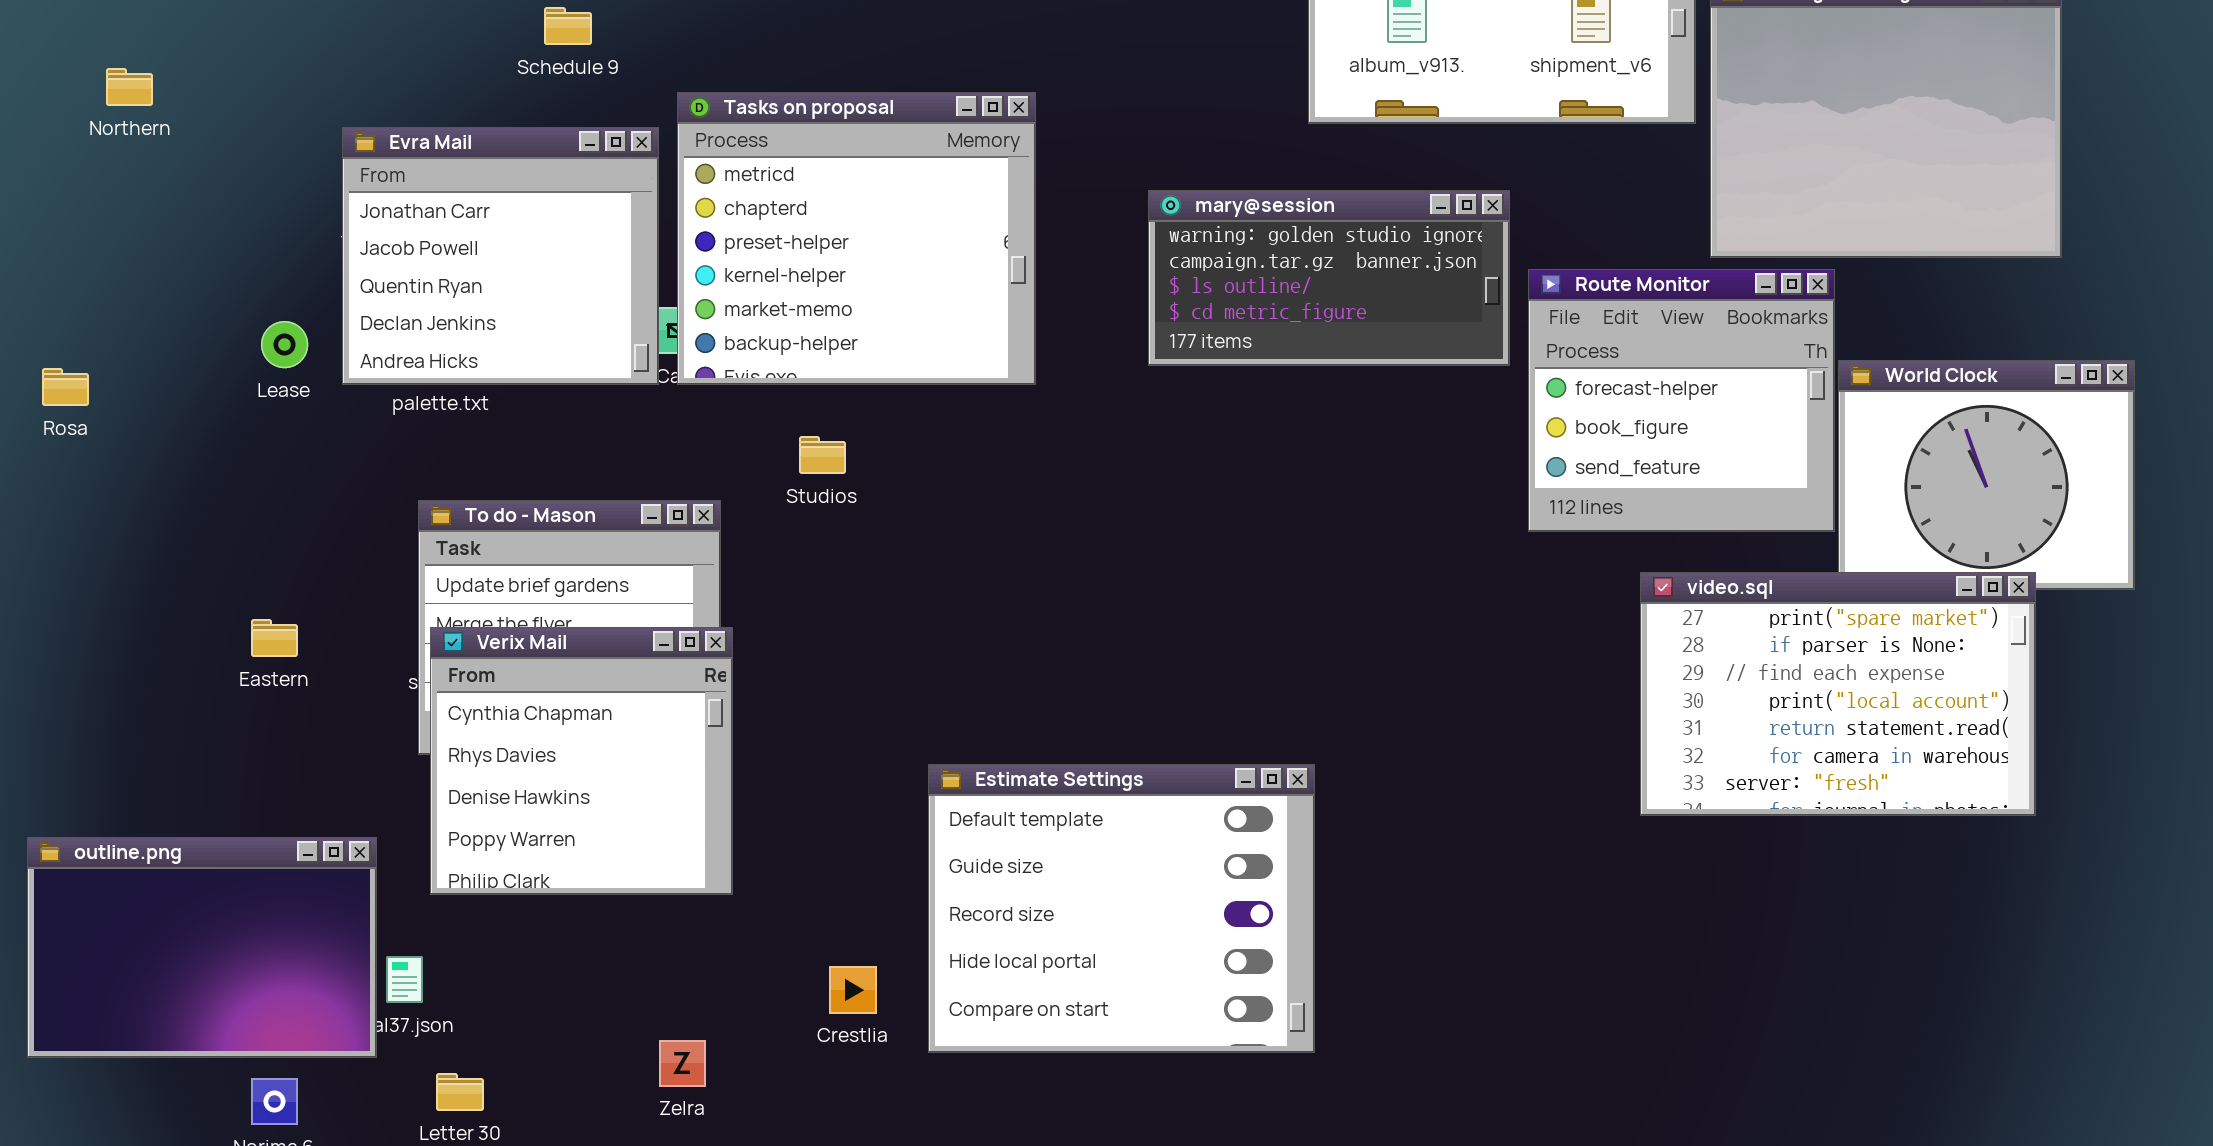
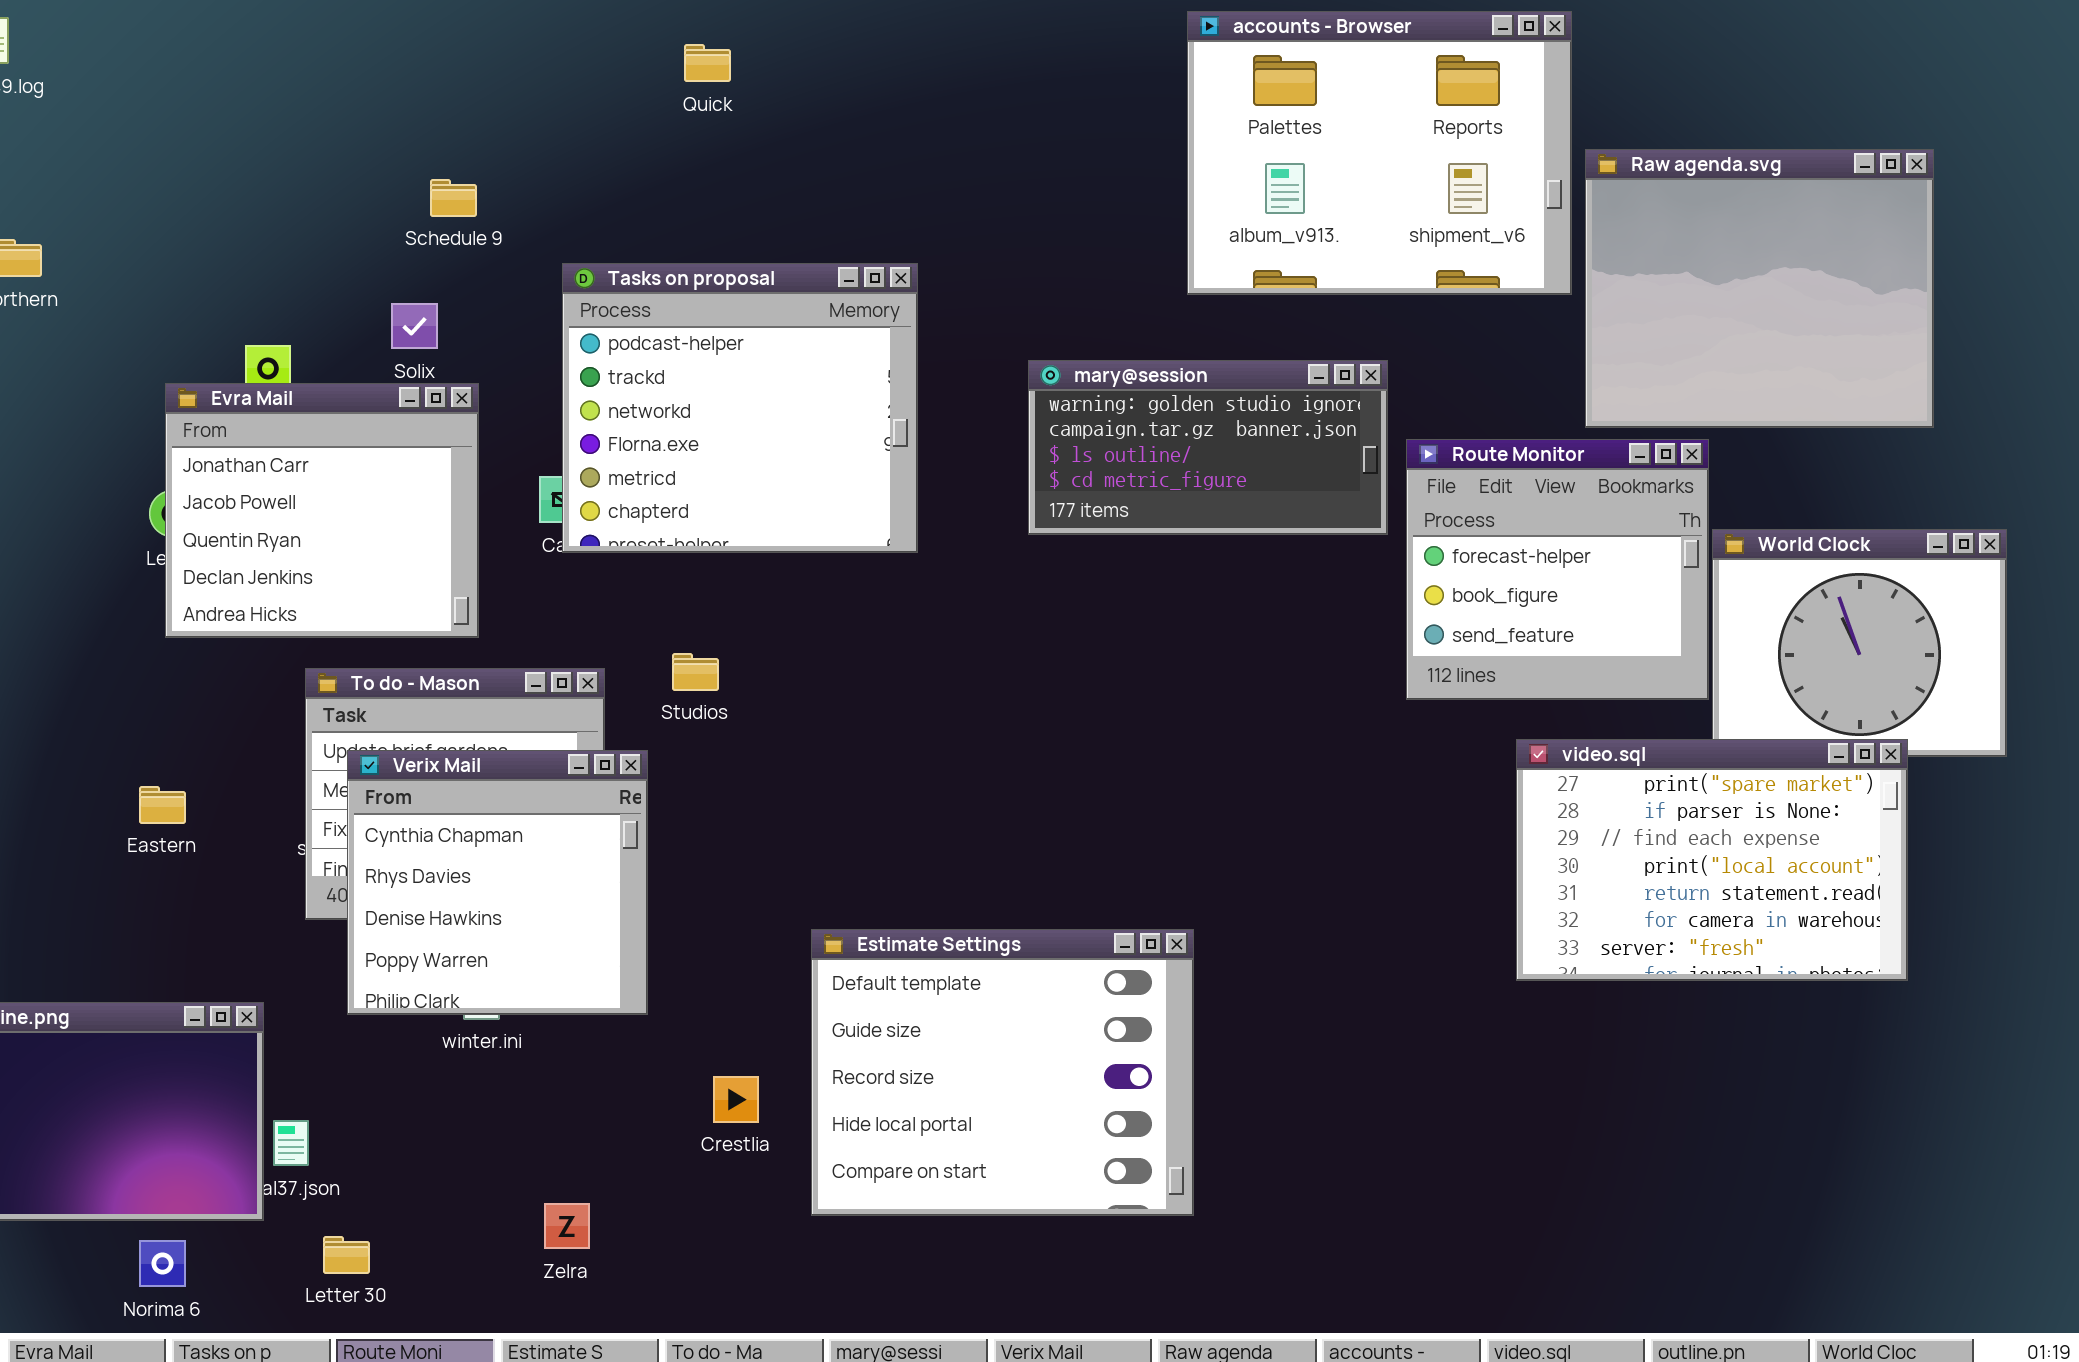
Tasks on proposal: [677,92,1036,385] -> [562,263,918,553], scrolled up 4 rows
Evra Mail: [342,127,659,385] -> [165,383,479,638], moved
Studios: [799,436,846,474] -> [672,653,719,691], moved
Verix Mail: [430,627,733,895] -> [347,750,648,1015], moved
Crestlia: [829,966,877,1014] -> [713,1076,759,1123], moved

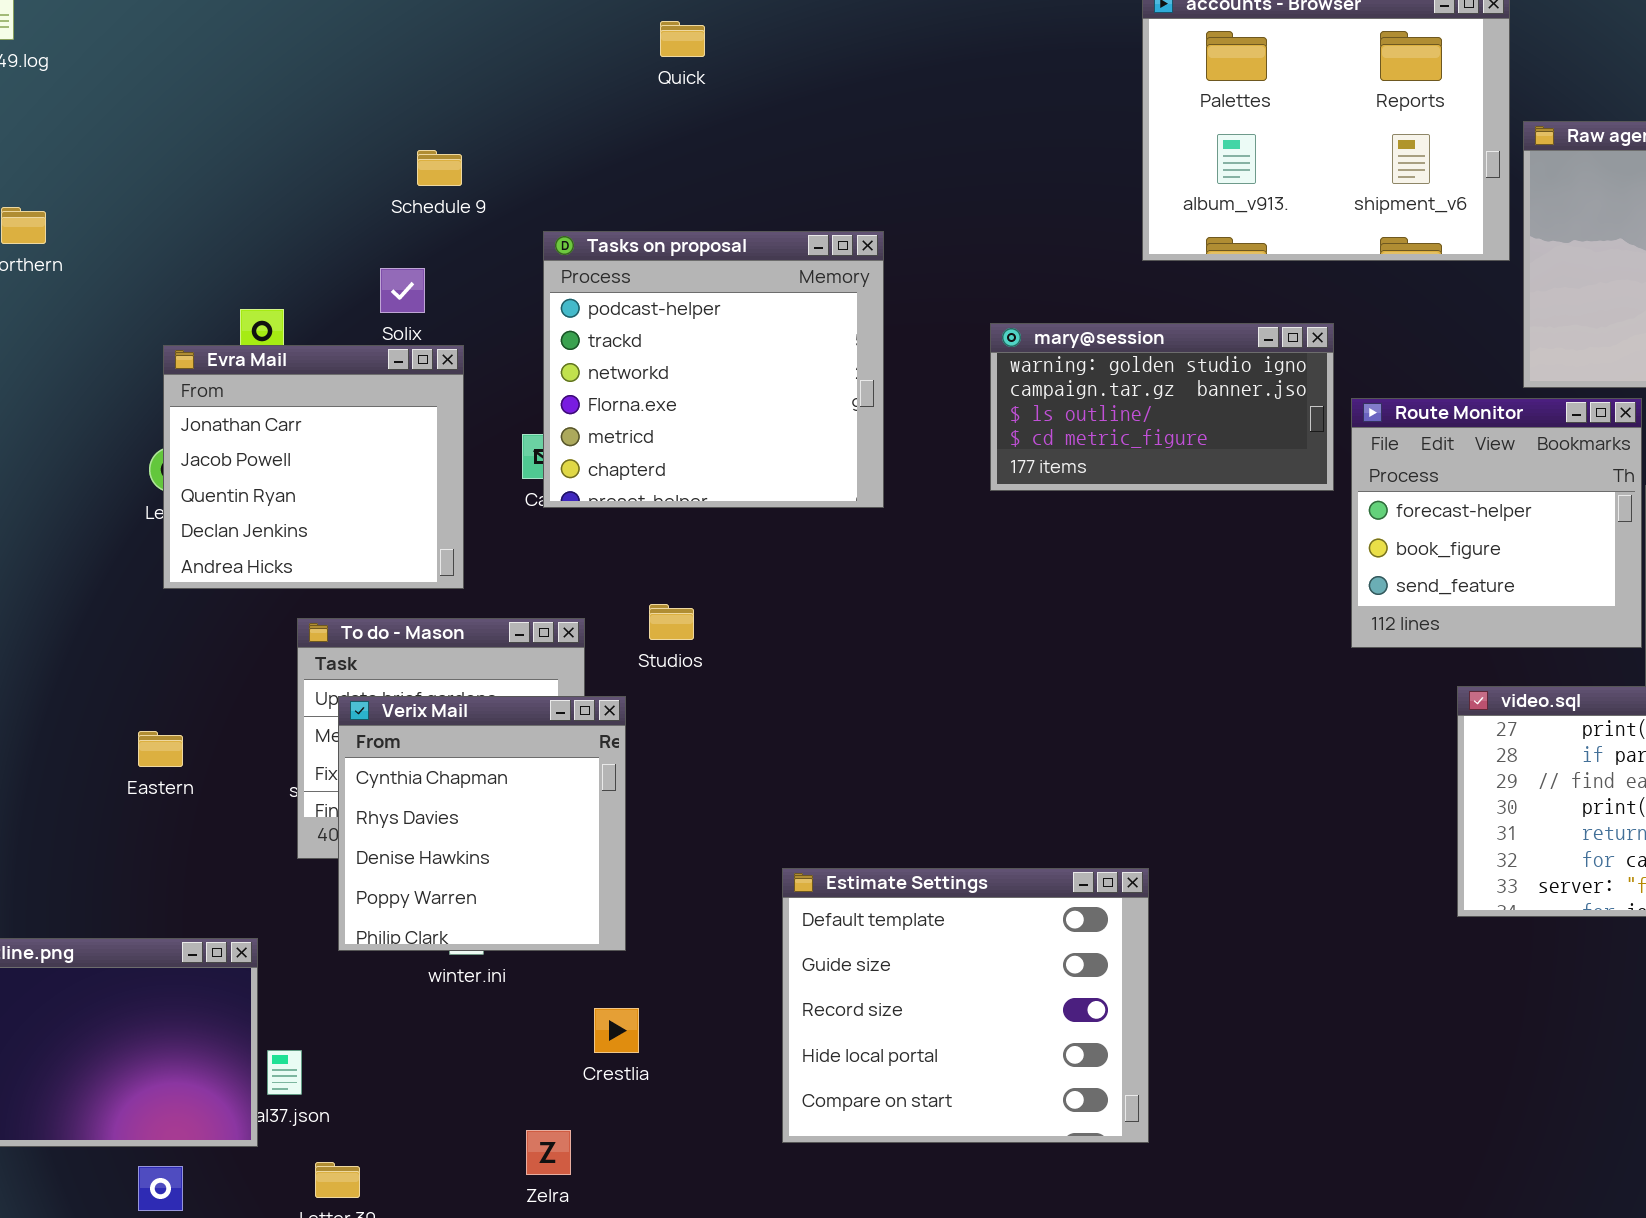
Crestlia: [713,1076,759,1123] -> [594,1008,639,1053], moved

